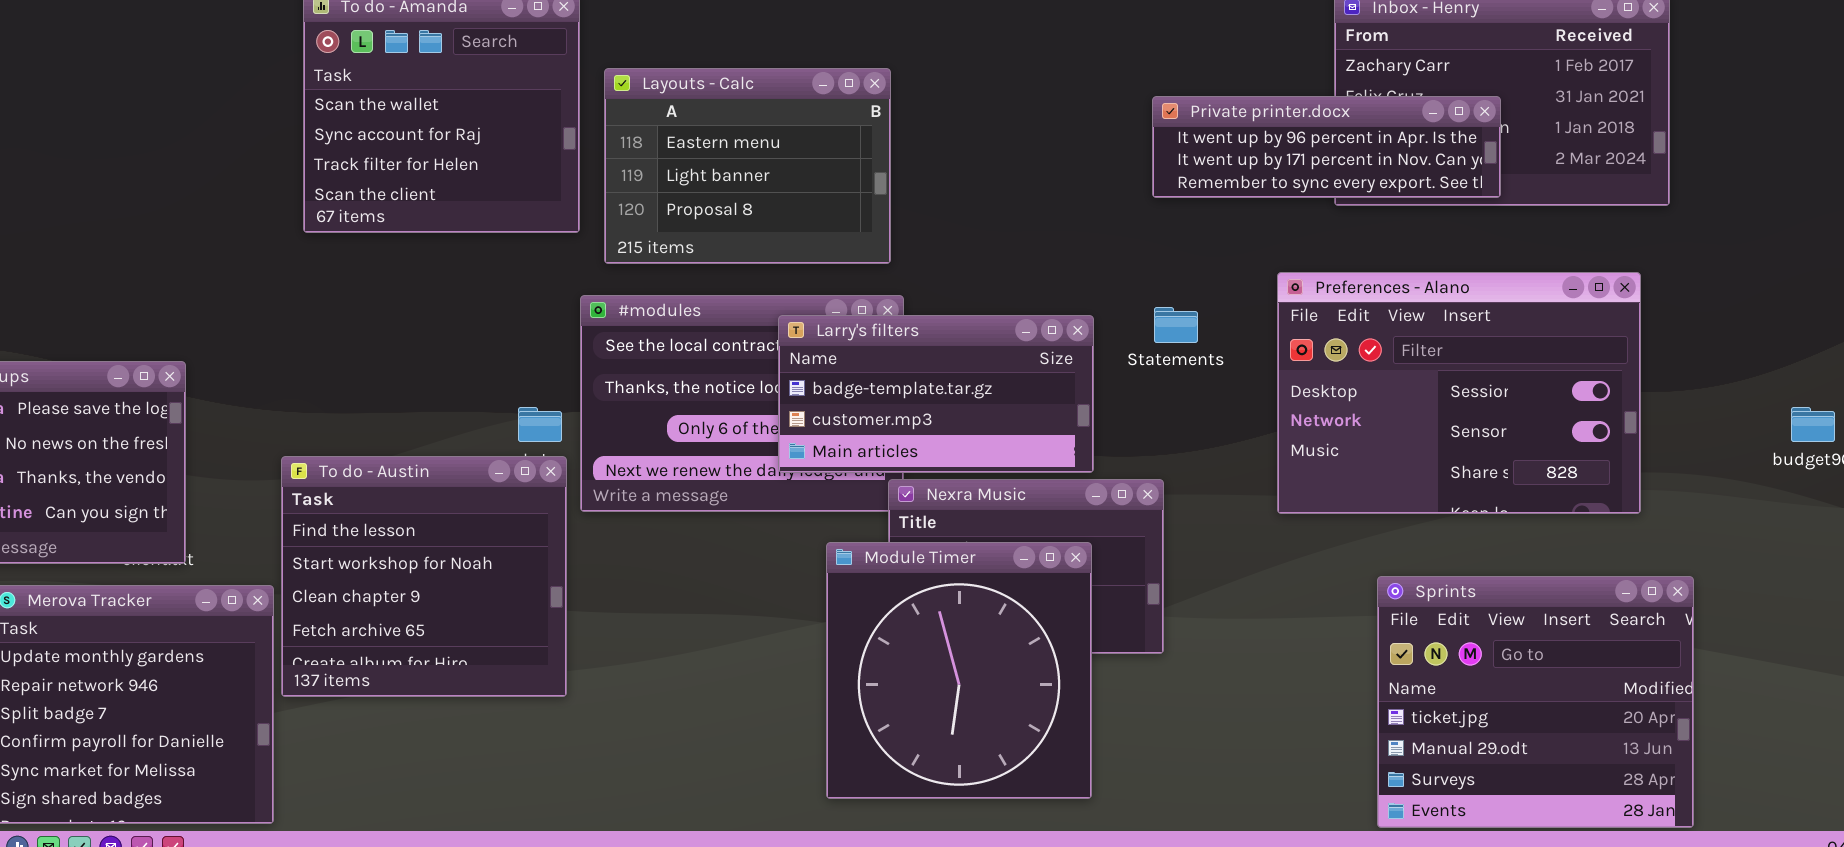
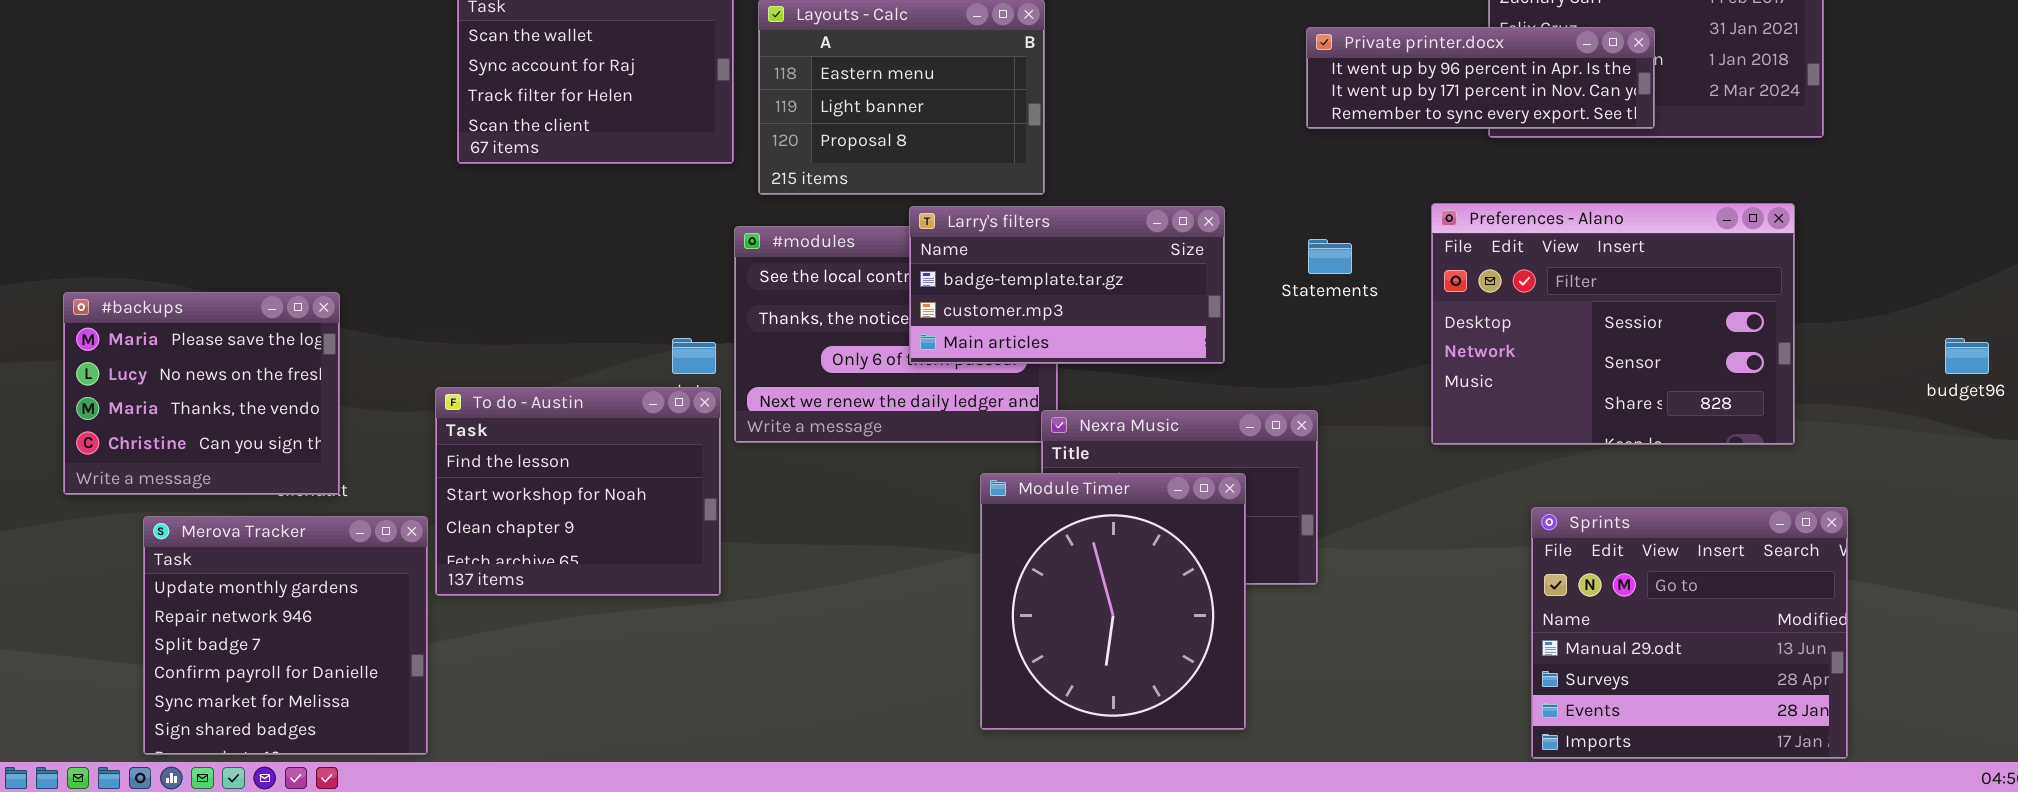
Larry's filters: [778,315,1094,473] -> [909,206,1225,364], moved
To do - Austin: [281,456,567,697] -> [435,387,721,596], resized
Sprints: [1377,576,1694,828] -> [1531,507,1848,759], scrolled down 1 row

